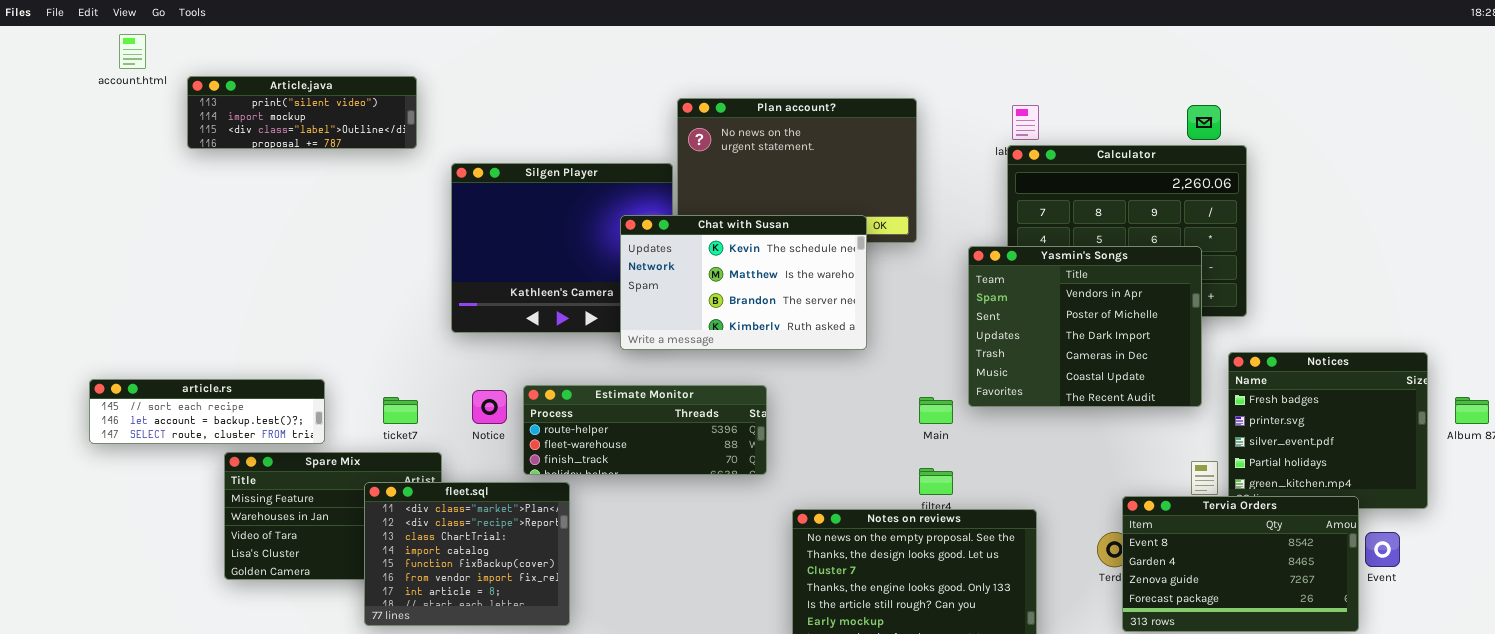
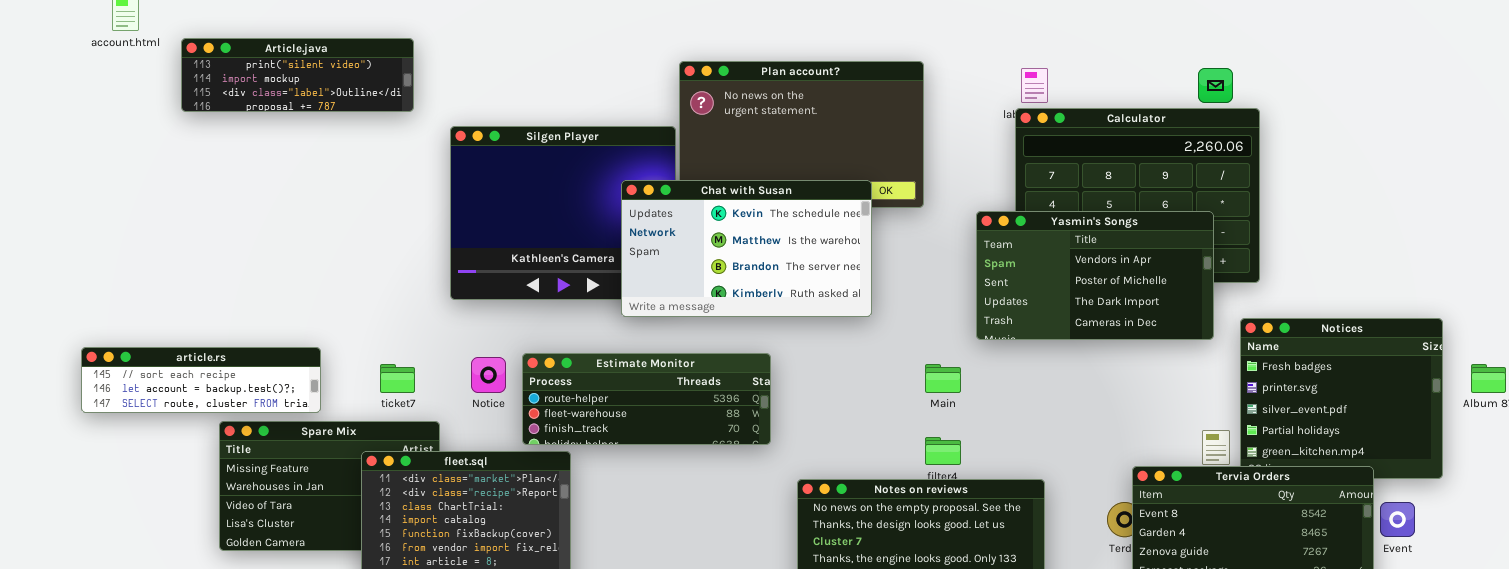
Yasmin's Songs: [968,246,1202,407] -> [976,211,1214,340], resized

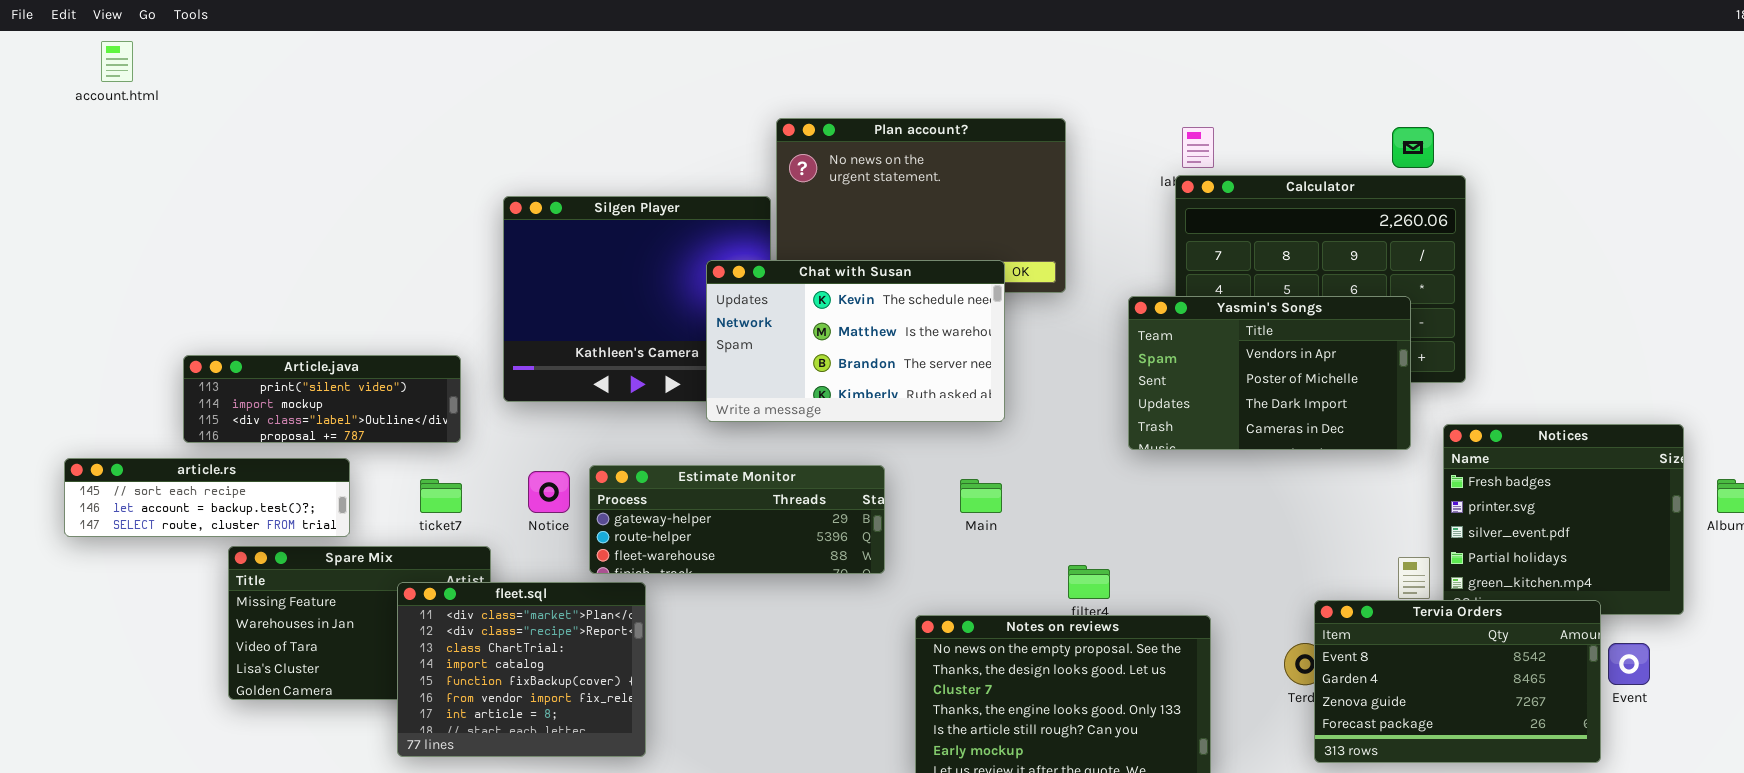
Article.java: [181,38,414,112] -> [183,355,461,443], moved
Estimate Monitor: [522,353,771,445] -> [589,465,885,574], scrolled up 1 row
Main: [925,364,961,393] -> [960,479,1002,513], moved

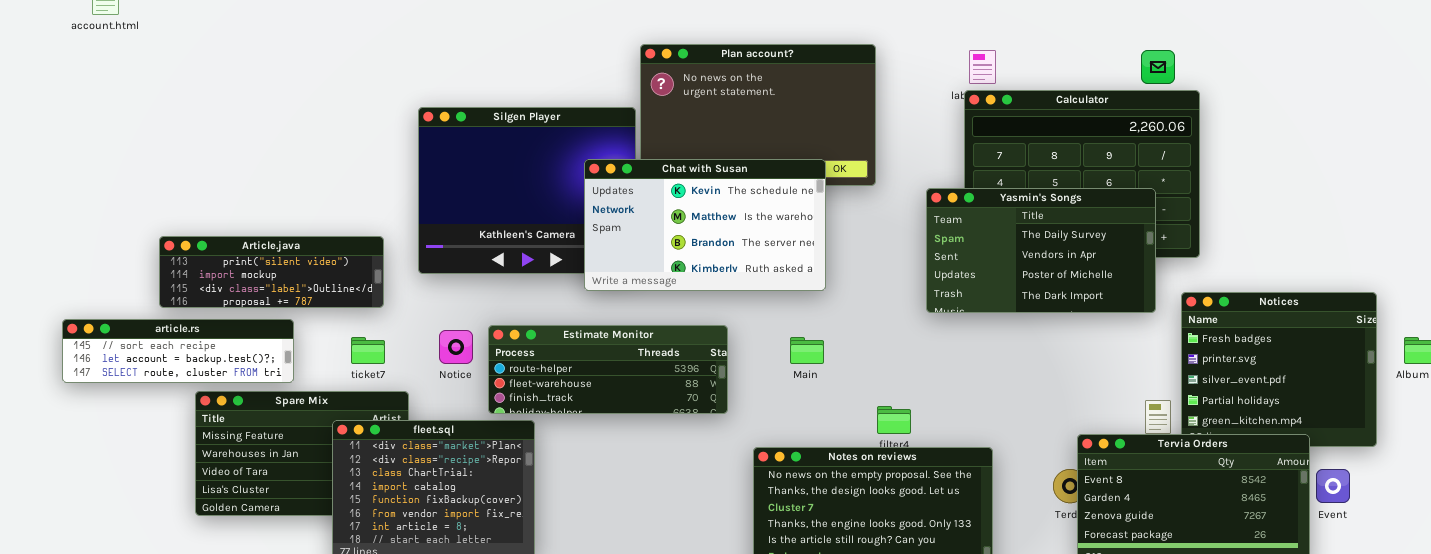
Yasmin's Songs: [1128,296,1411,450] -> [926,188,1156,313], scrolled up 1 row
Estimate Monitor: [589,465,885,574] -> [488,325,728,414], scrolled down 1 row

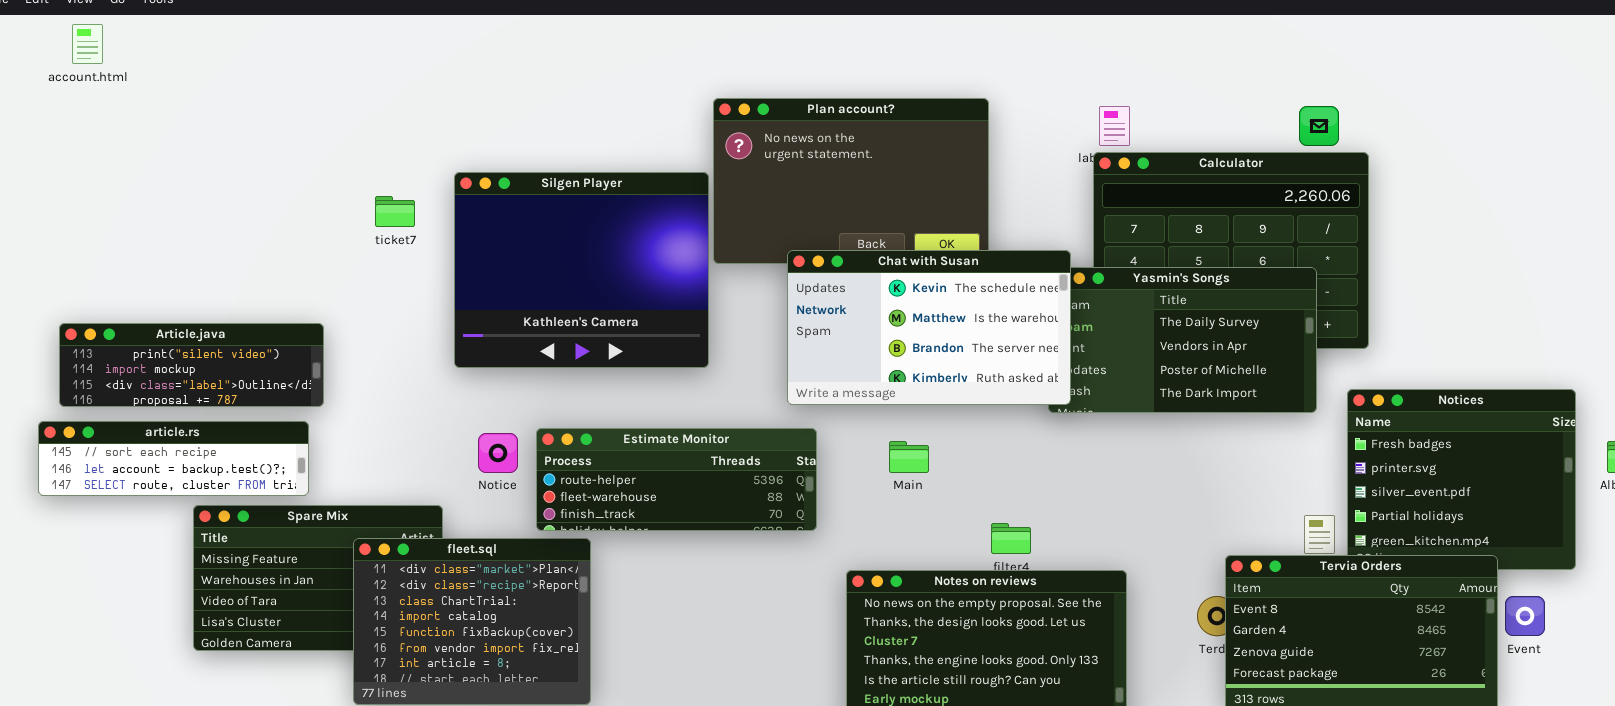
Chat with Susan: [584,159,826,291] -> [787,250,1071,405], moved
Article.java: [159,236,384,308] -> [59,323,324,407], moved
ticket7: [351,337,385,364] -> [375,196,415,227], moved

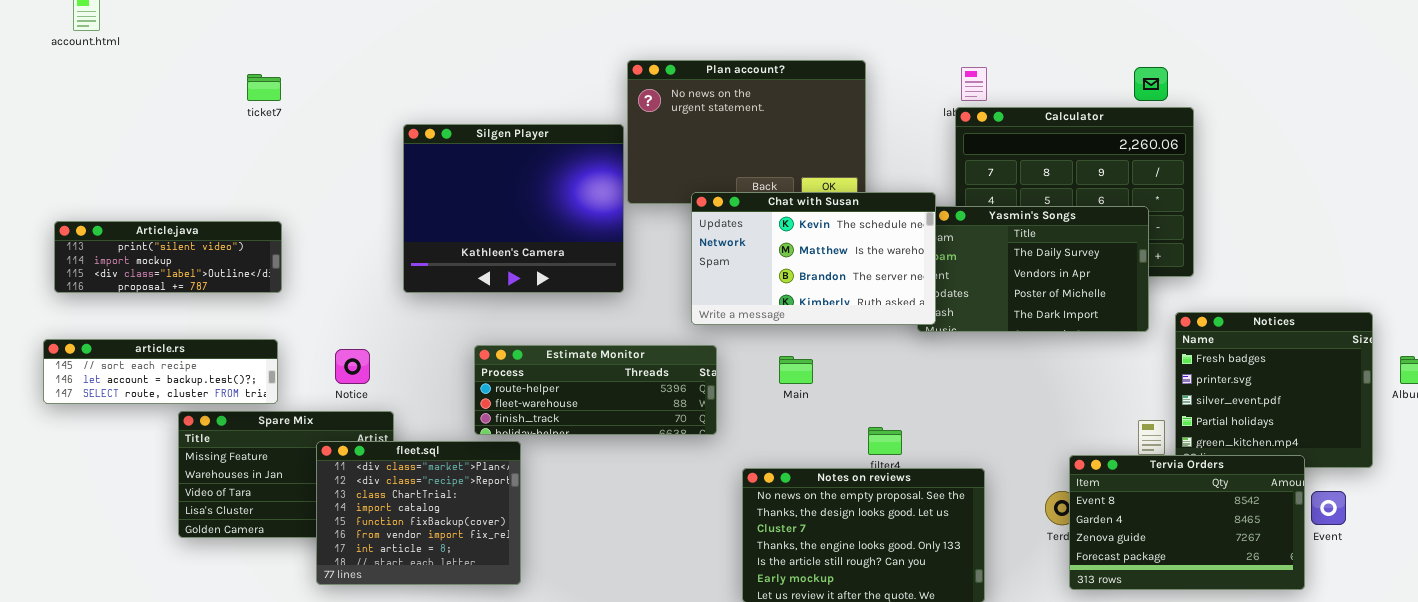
ticket7: [375,196,415,227] -> [247,74,281,101], moved
Article.java: [59,323,324,407] -> [54,221,282,293], moved
Notice: [478,433,518,473] -> [335,349,370,384], moved

